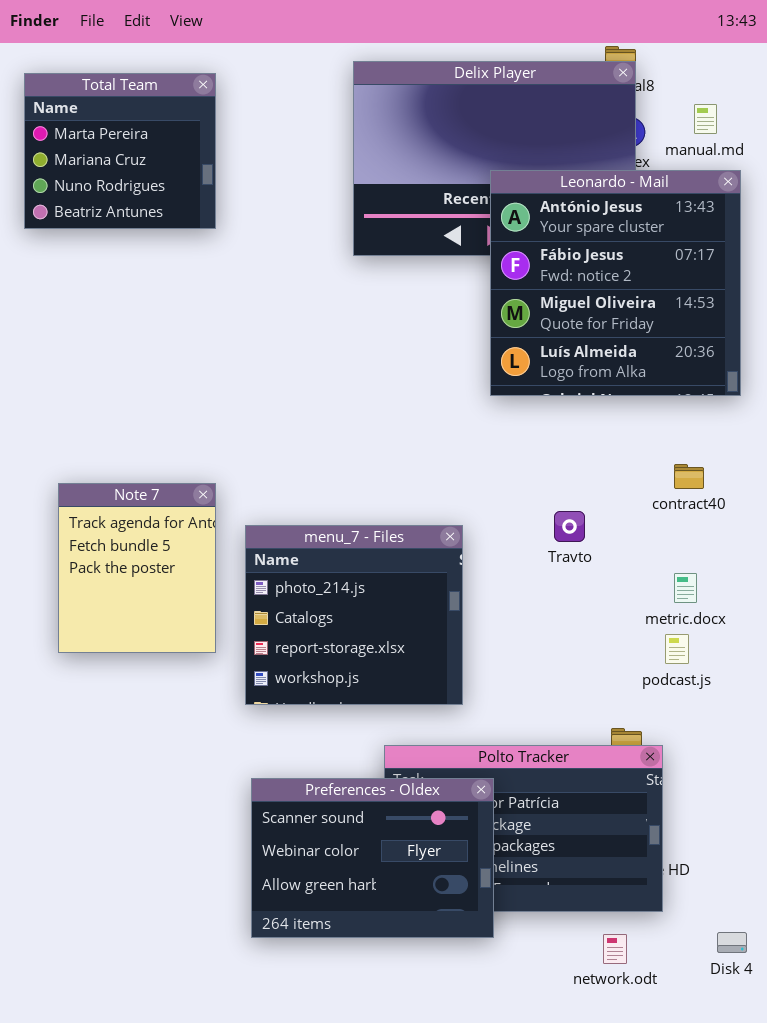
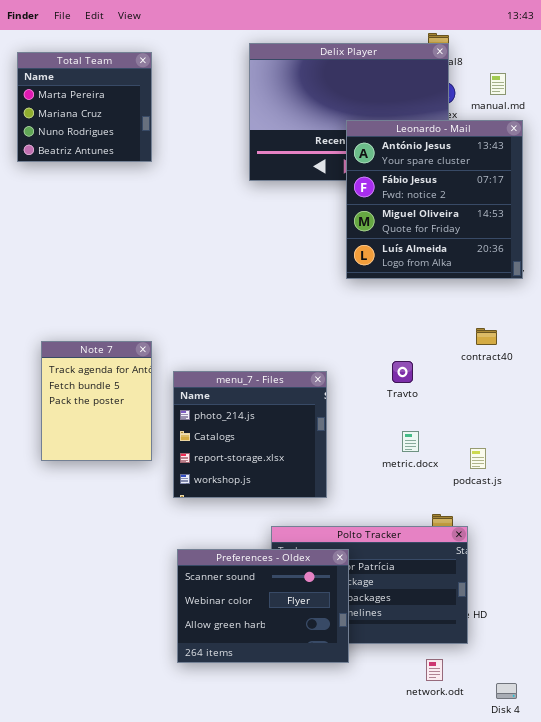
metric.docx: [674,573,697,603] -> [402,431,419,452], moved
Disk 4: [717,932,747,953] -> [496,683,517,699], moved

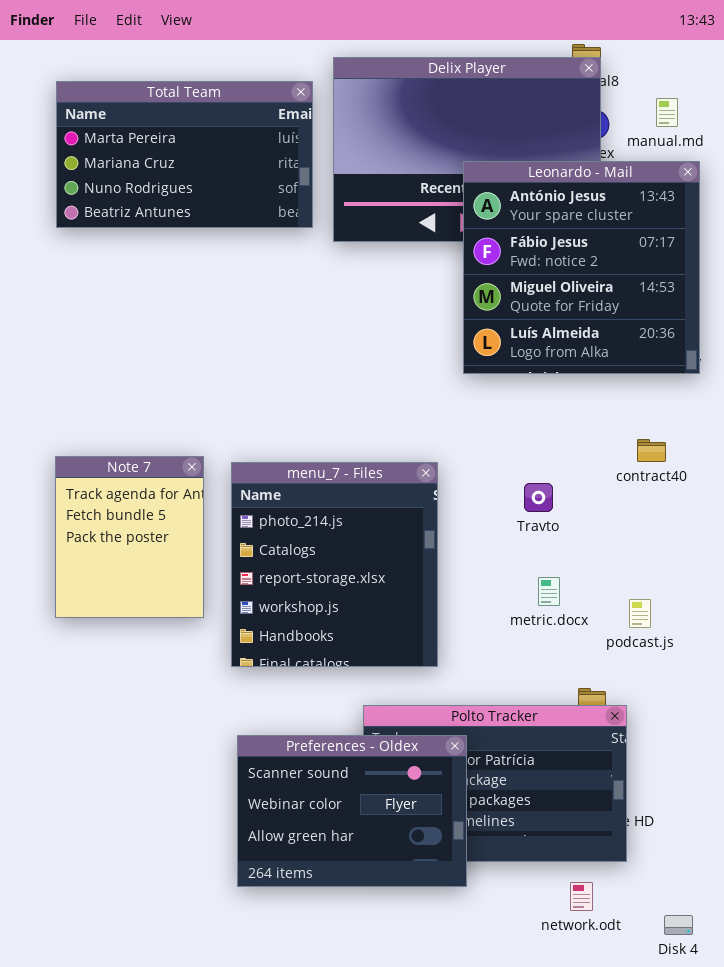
Total Team: [17,52,152,162] -> [56,81,313,228], moved, resized
menu_7 - Files: [173,371,327,498] -> [231,462,438,667], resized

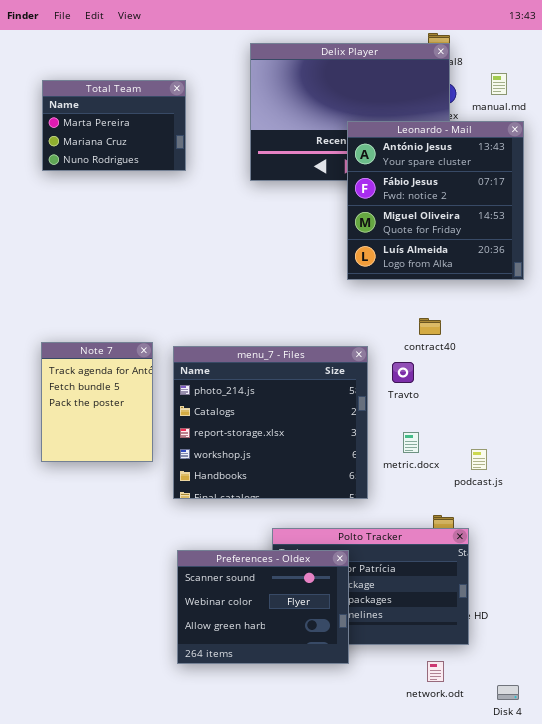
Total Team: [56,81,313,228] -> [42,80,186,171], resized
contract40: [637,439,666,462] -> [419,318,441,335], moved
menu_7 - Files: [231,462,438,667] -> [173,346,368,499], resized

